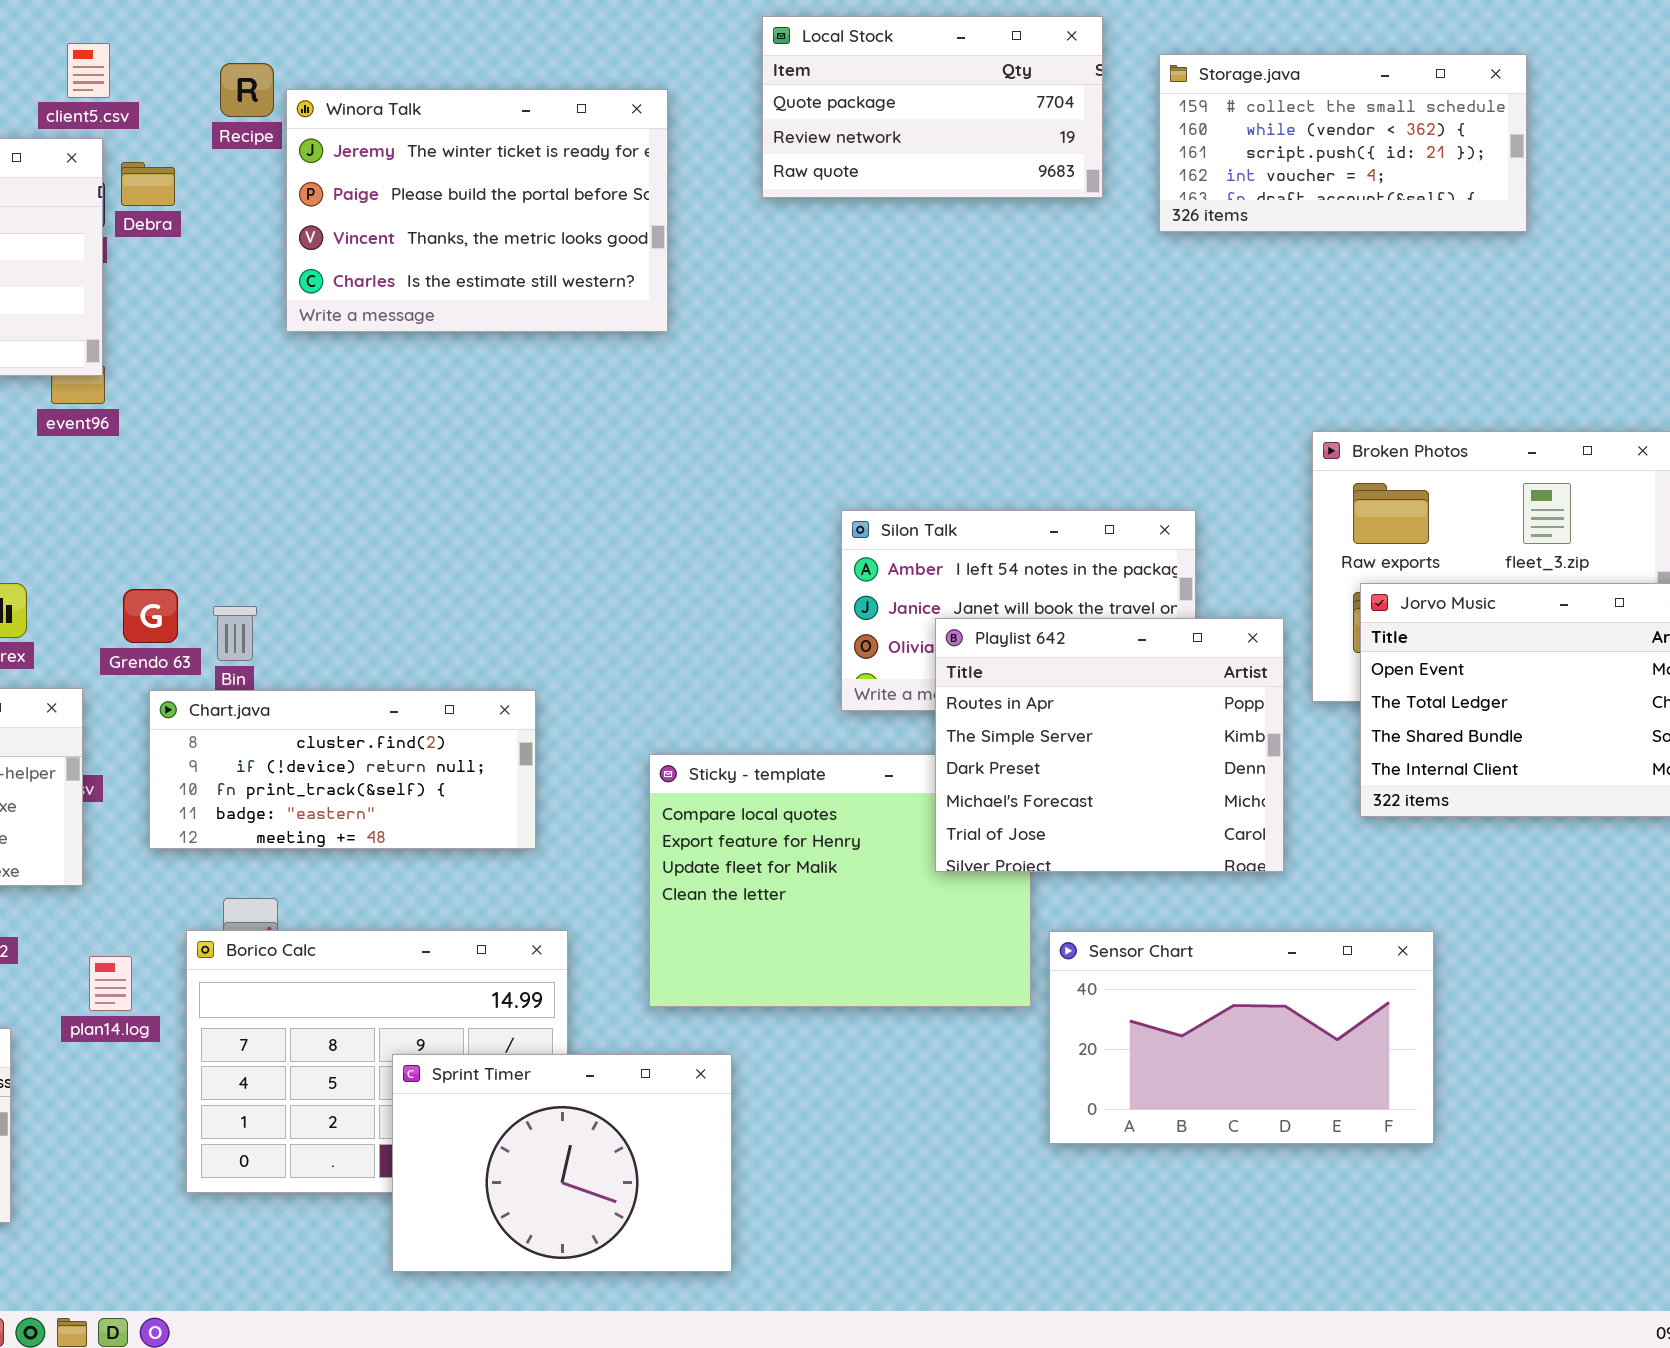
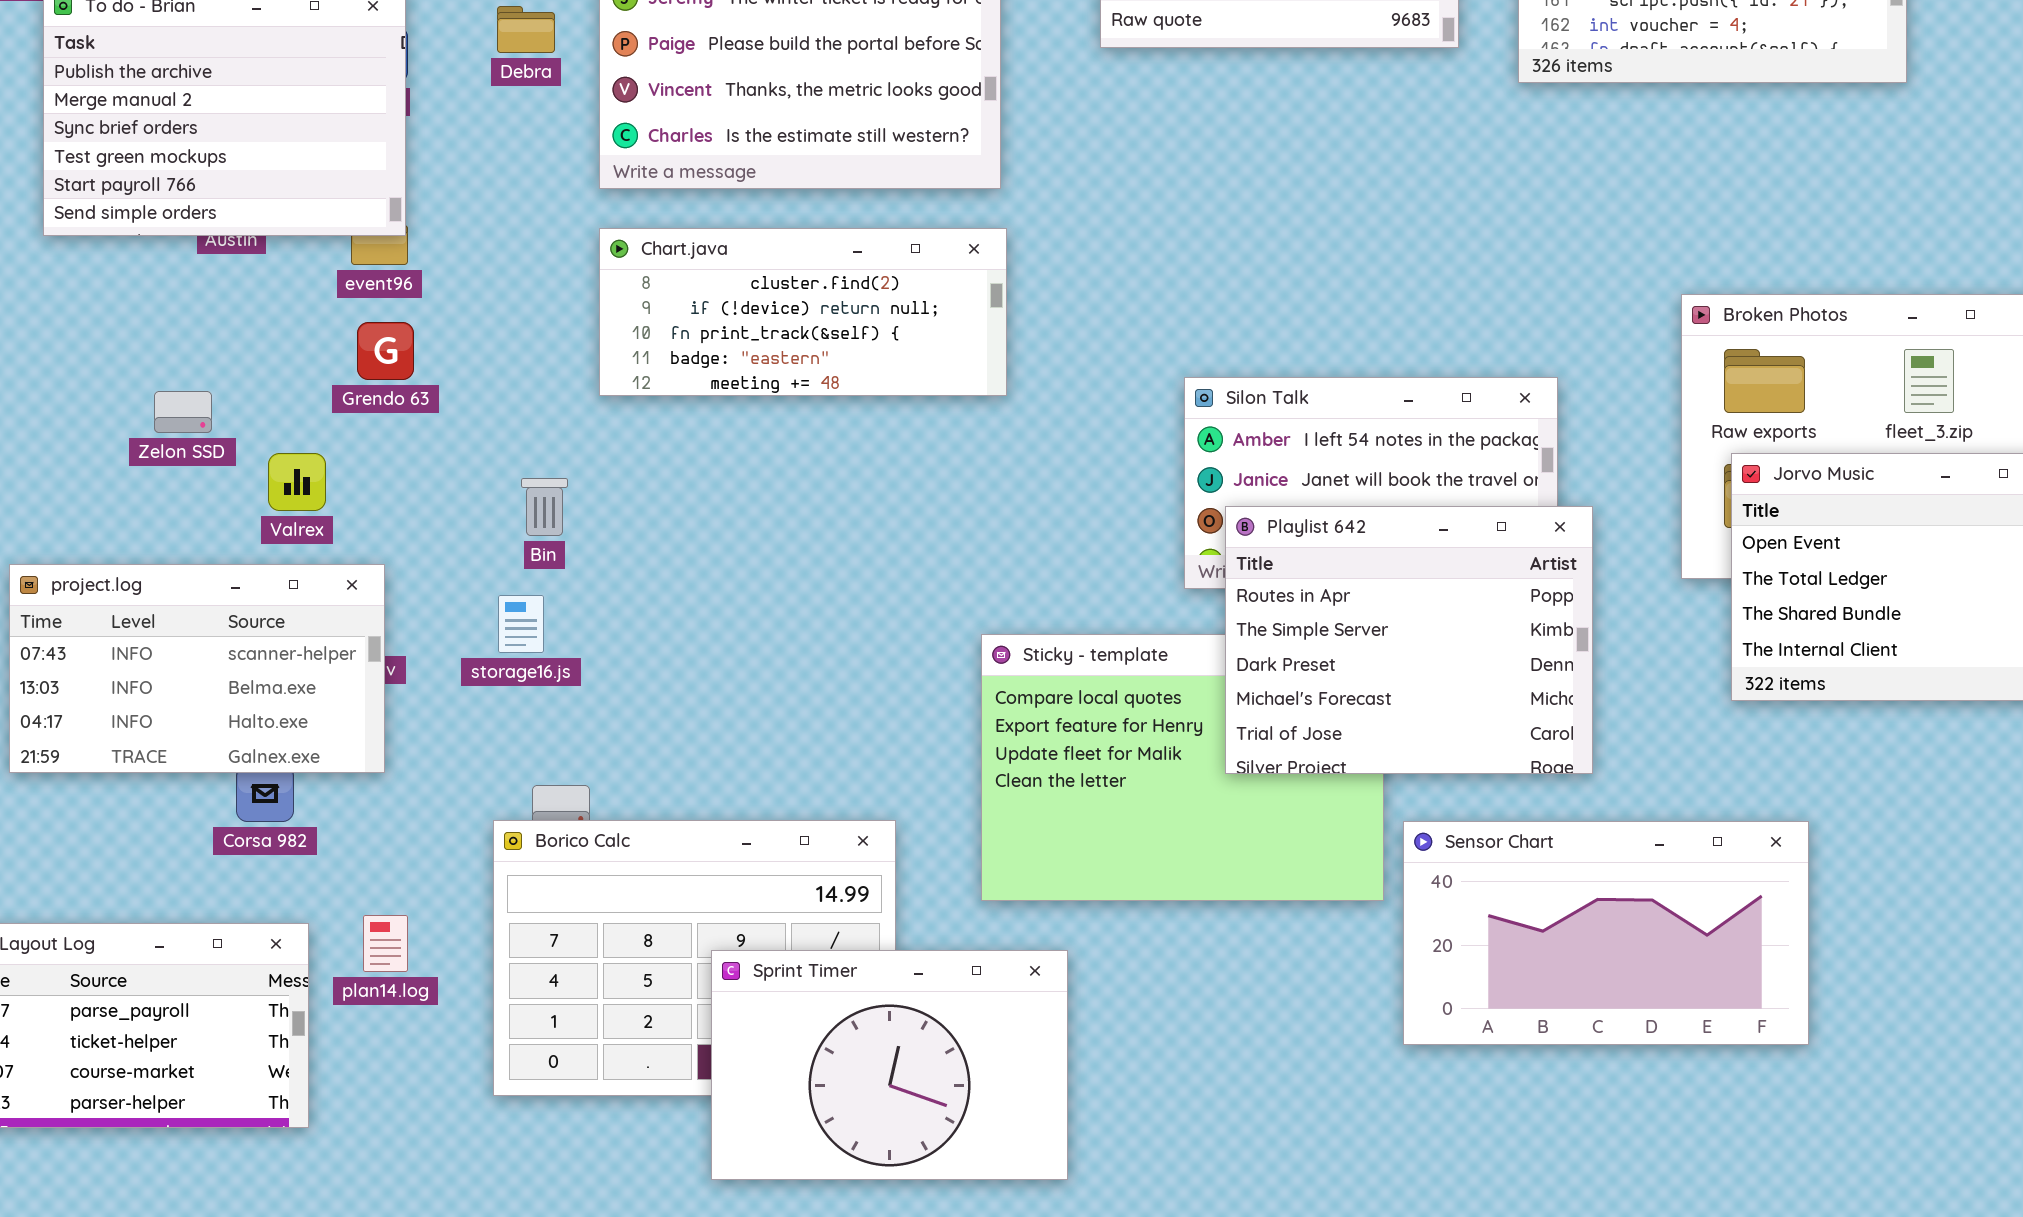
Debra: [121,162,175,206] -> [497,6,555,53], moved
Grendo 63: [123,589,178,643] -> [357,322,414,380], moved
Playlist 642: [935,618,1284,872] -> [1225,506,1593,774], moved
Chart.java: [149,690,536,849] -> [599,228,1007,396], moved
plan14.log: [89,956,132,1011] -> [363,915,408,972], moved

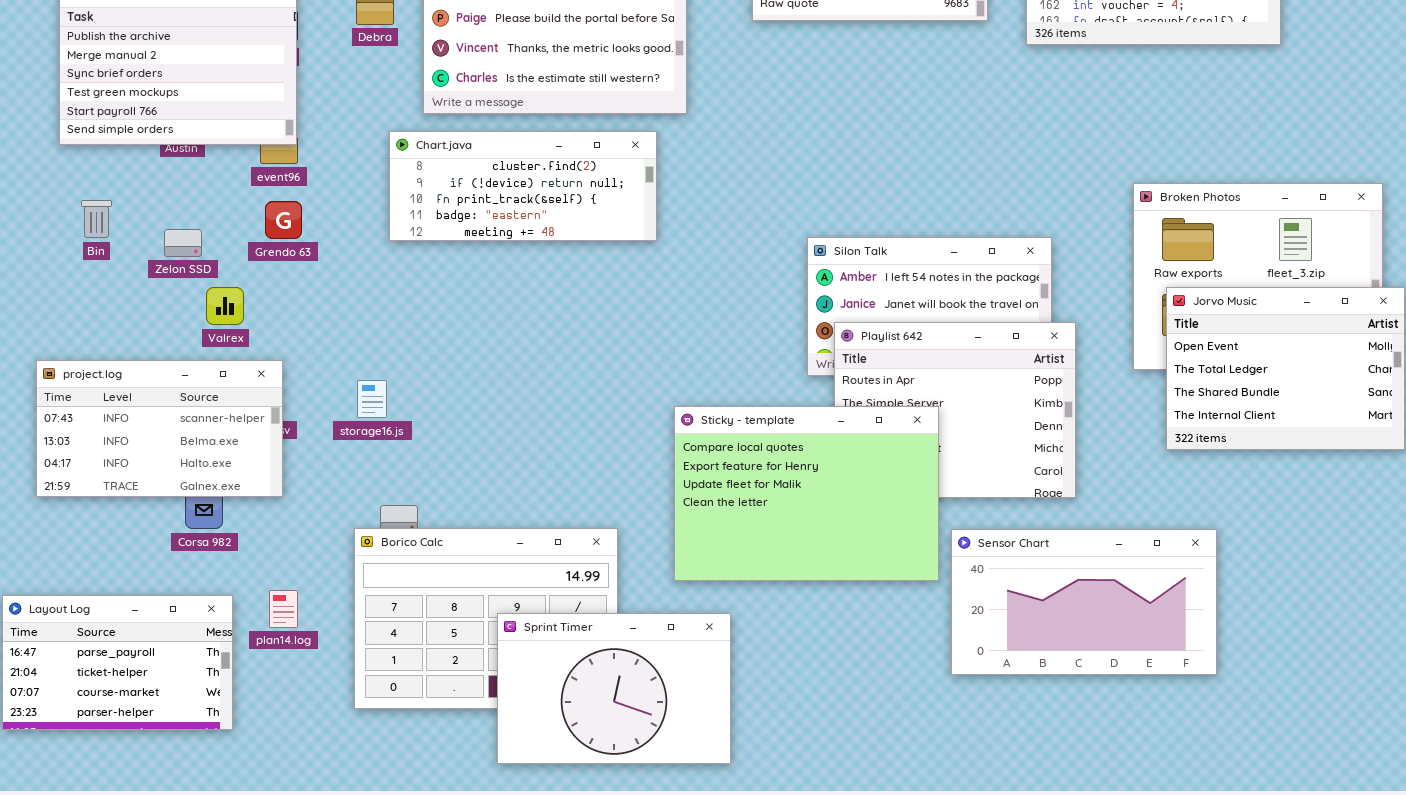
Chart.java: [599,228,1007,396] -> [389,131,657,241], moved
Zelon SSD: [154,391,212,433] -> [164,229,202,257], moved
Bin: [521,478,568,536] -> [81,200,112,238], moved
Sticky - template: [981,634,1384,901] -> [674,406,939,581], raised

